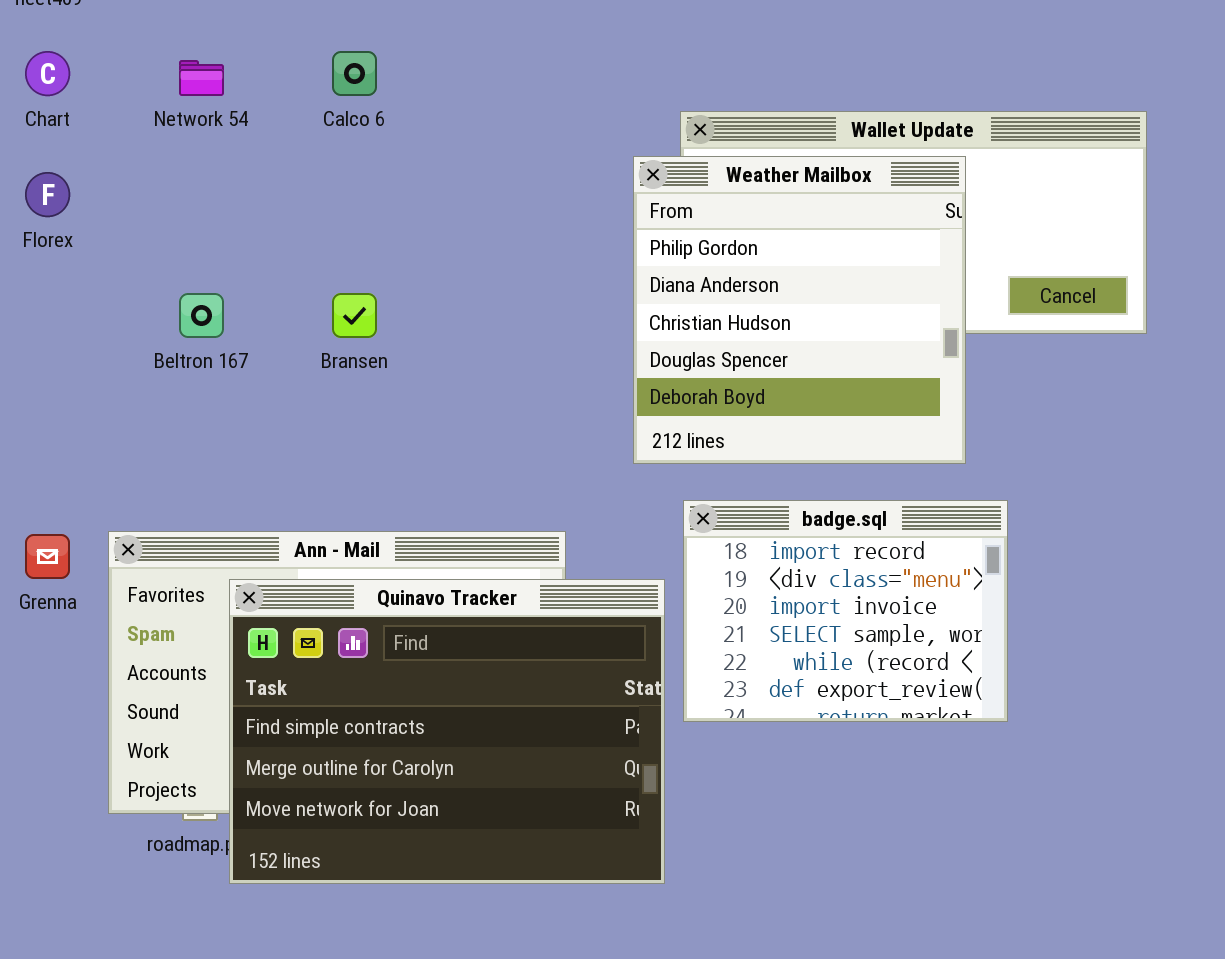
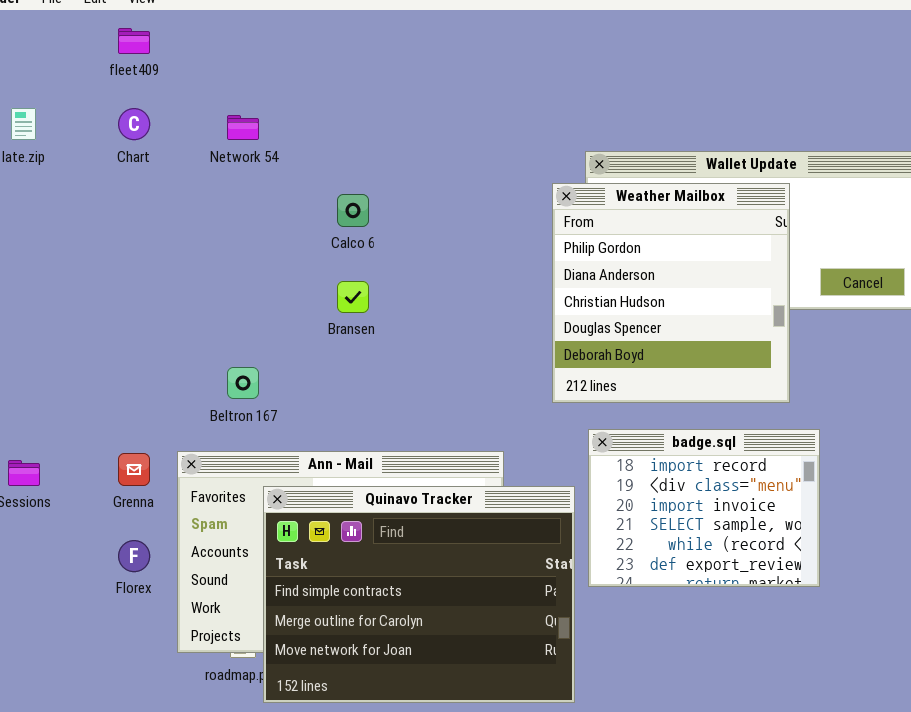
Calco 6: [332,51,377,96] -> [337,194,369,227], moved
Florex: [25,172,70,217] -> [118,540,150,572], moved
Beltron 167: [179,293,224,338] -> [227,367,259,399], moved

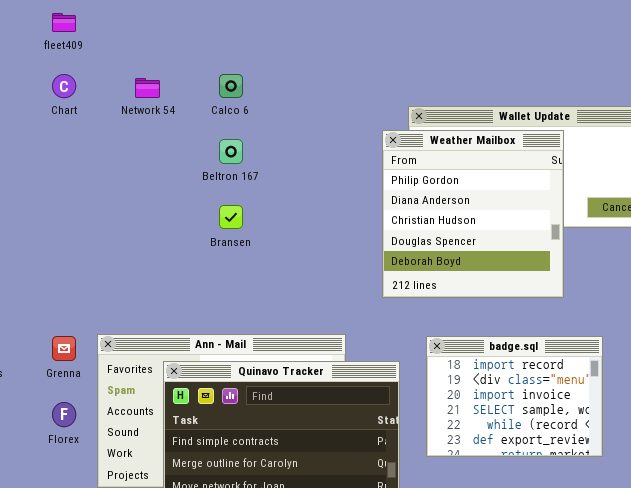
Calco 6: [337,194,369,227] -> [219,74,243,98], moved
Beltron 167: [227,367,259,399] -> [219,139,243,164], moved
badge.sql: [588,429,820,587] -> [426,336,603,457], moved

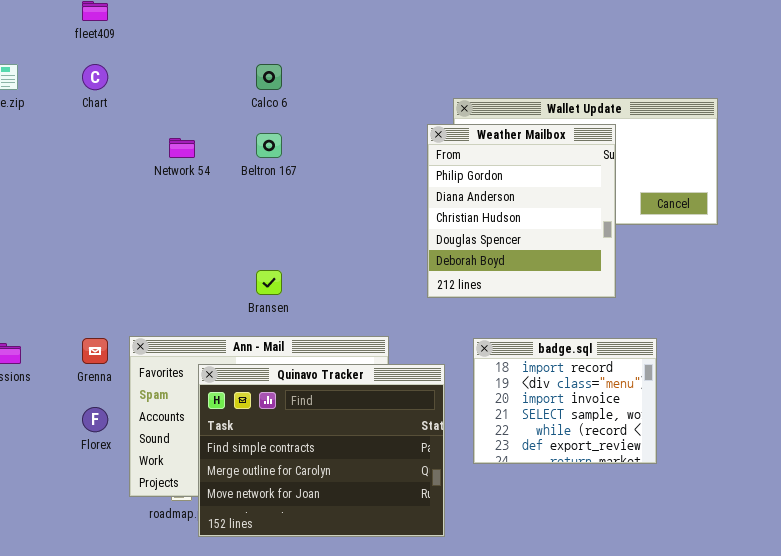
Network 54: [135,78,160,98] -> [169,138,195,158], moved
Bransen: [219,205,243,229] -> [256,270,282,295], moved

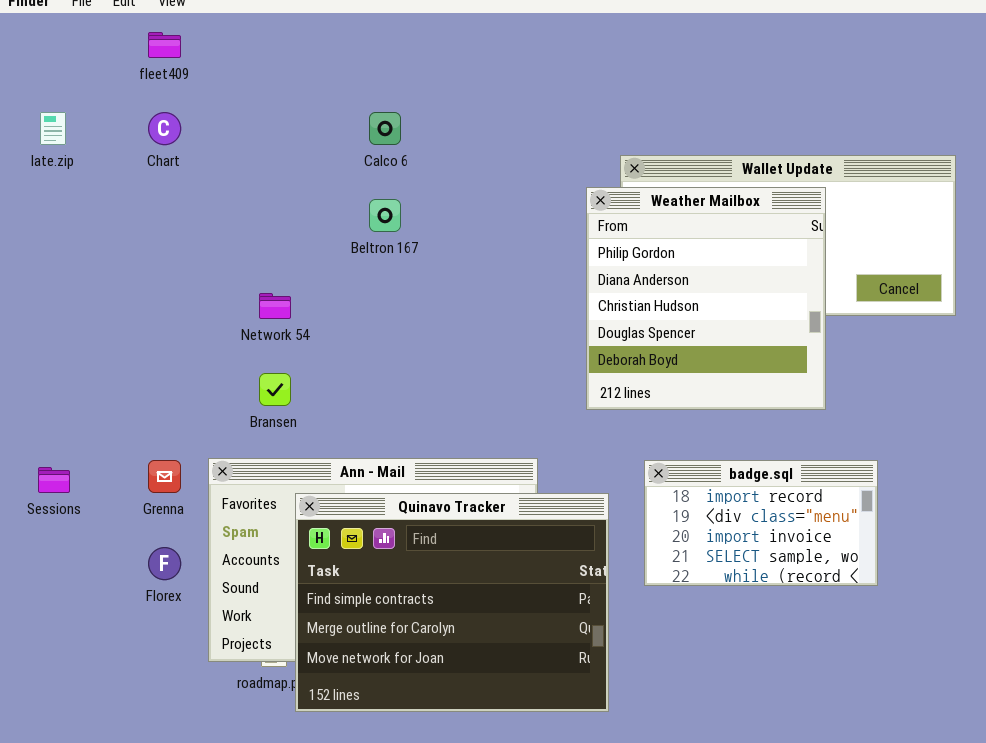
Network 54: [169,138,195,158] -> [259,293,291,319], moved
Bransen: [256,270,282,295] -> [259,373,291,406], moved
badge.sql: [473,338,657,464] -> [644,460,878,586], resized

